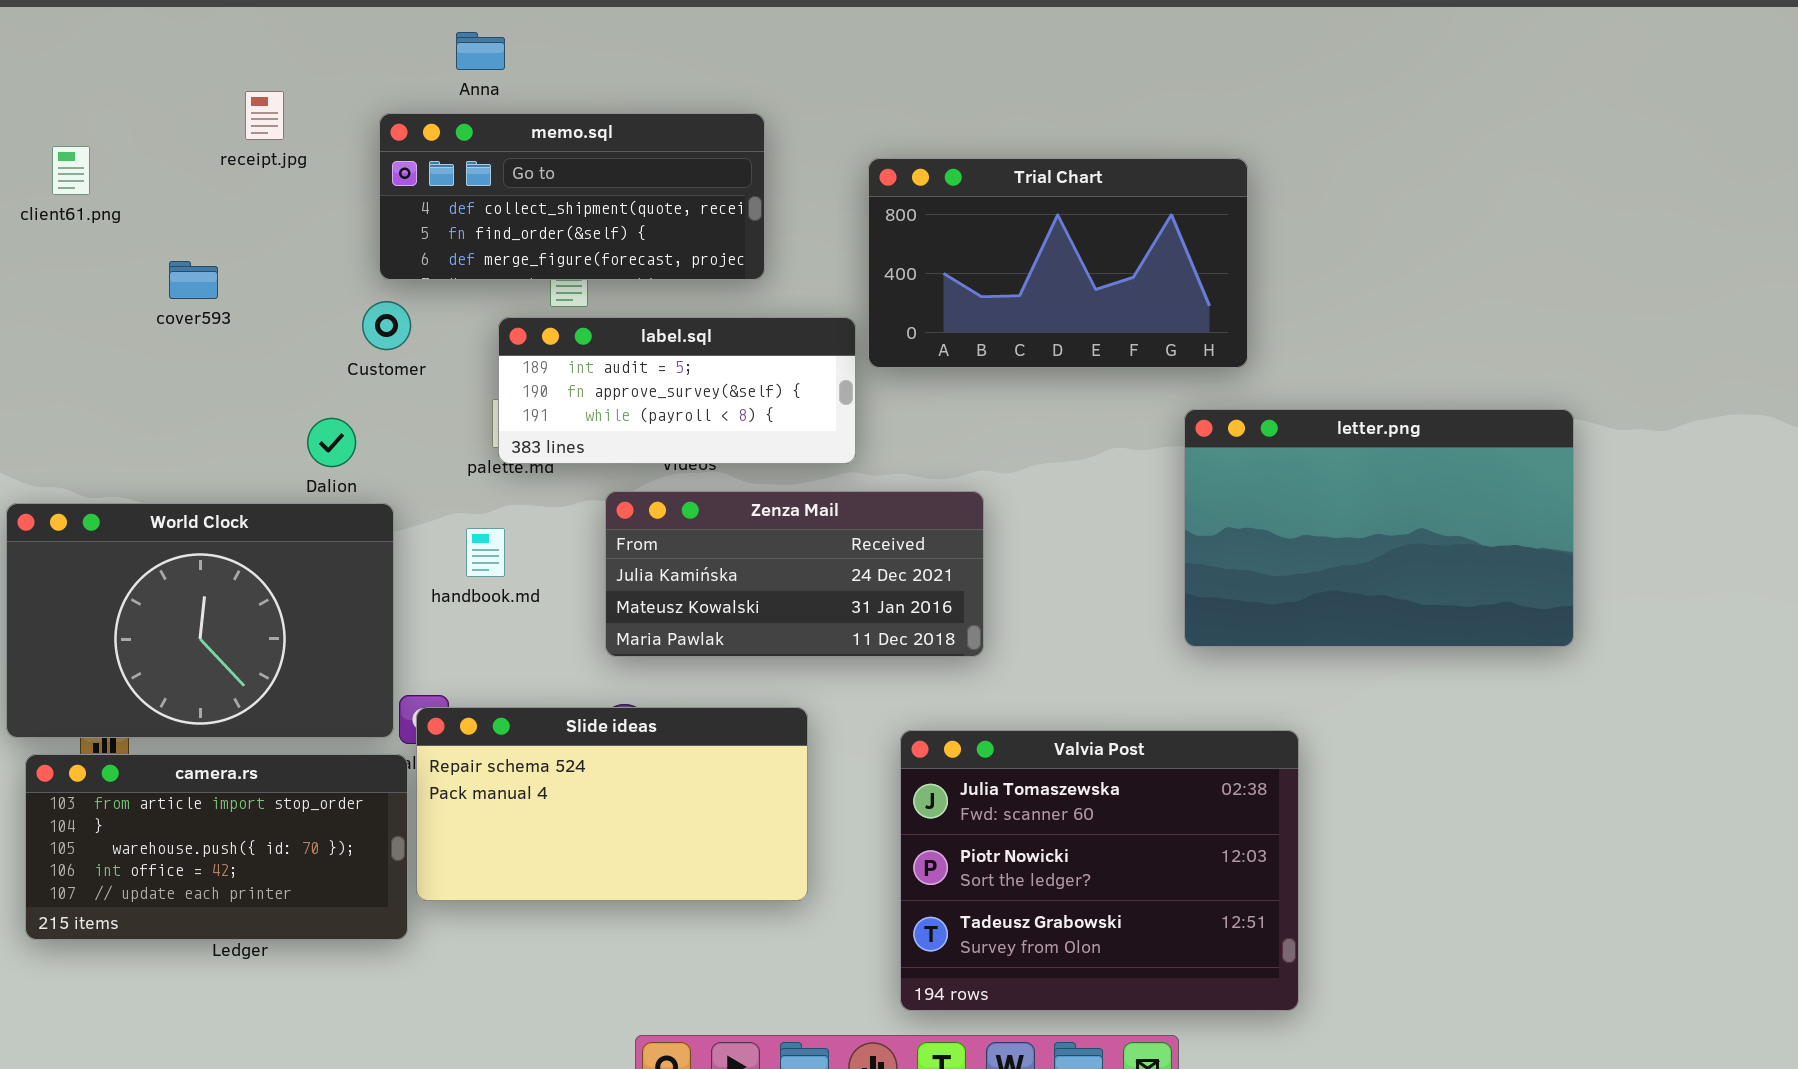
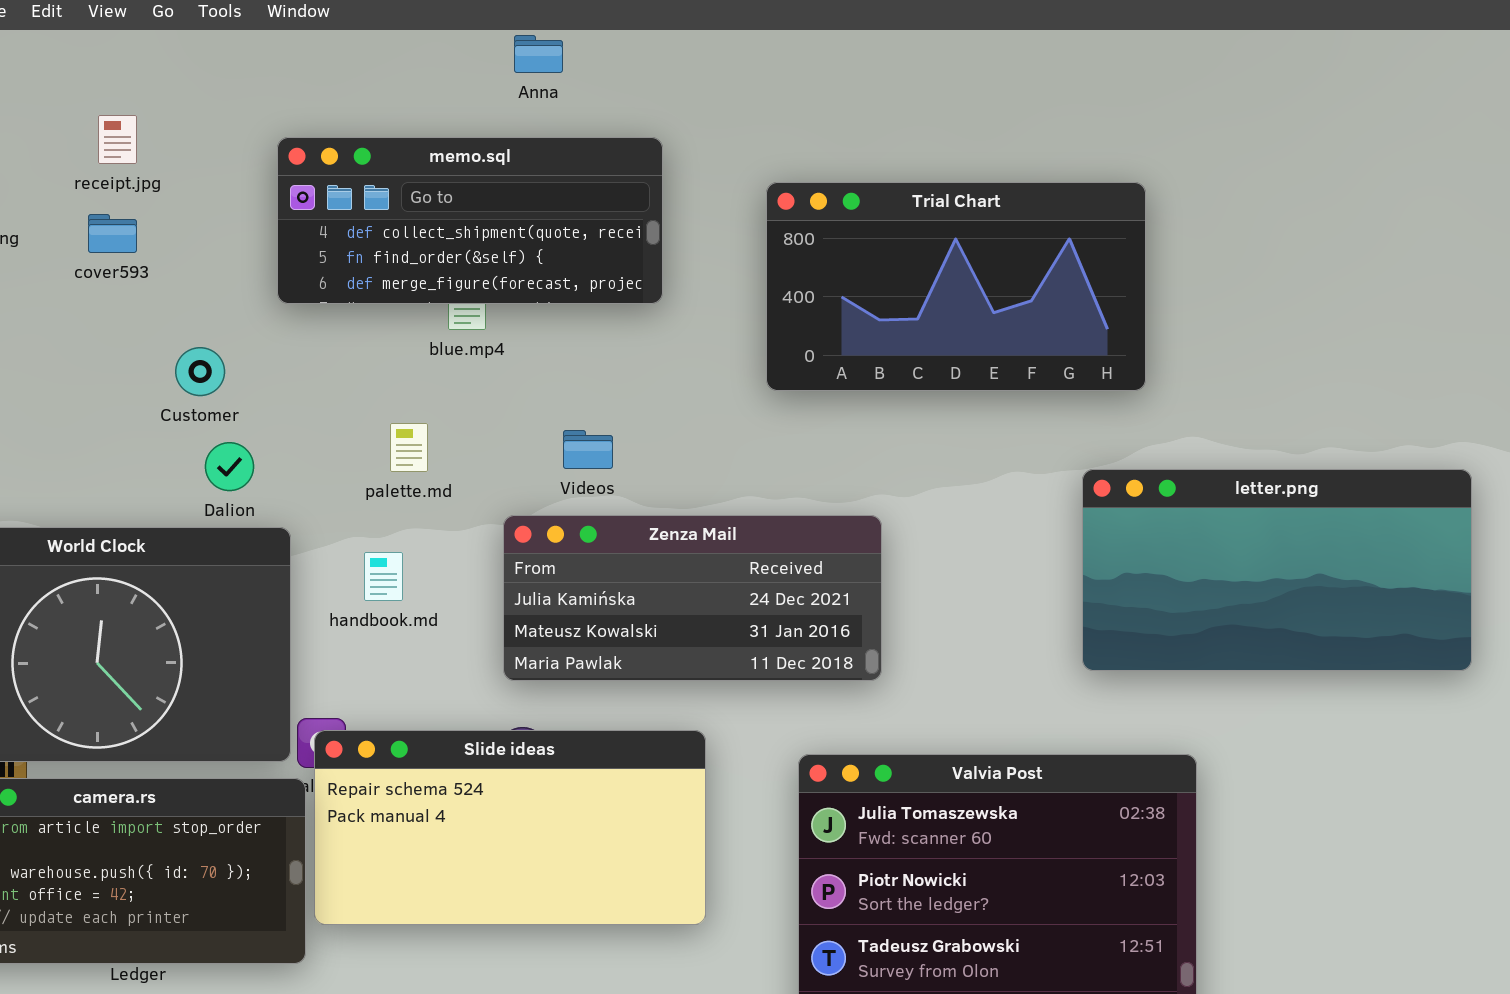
Anna: [456,32,505,70] -> [514,35,563,73], moved
receipt.jpg: [245,91,284,140] -> [98,115,137,164], moved
cover593: [169,261,218,299] -> [88,214,137,253], moved
Customer: [362,301,411,350] -> [175,347,225,396], moved
label.sql: [498,317,856,464] -> none, closed
letter.png: [1184,409,1574,647] -> [1082,469,1472,671], resized

